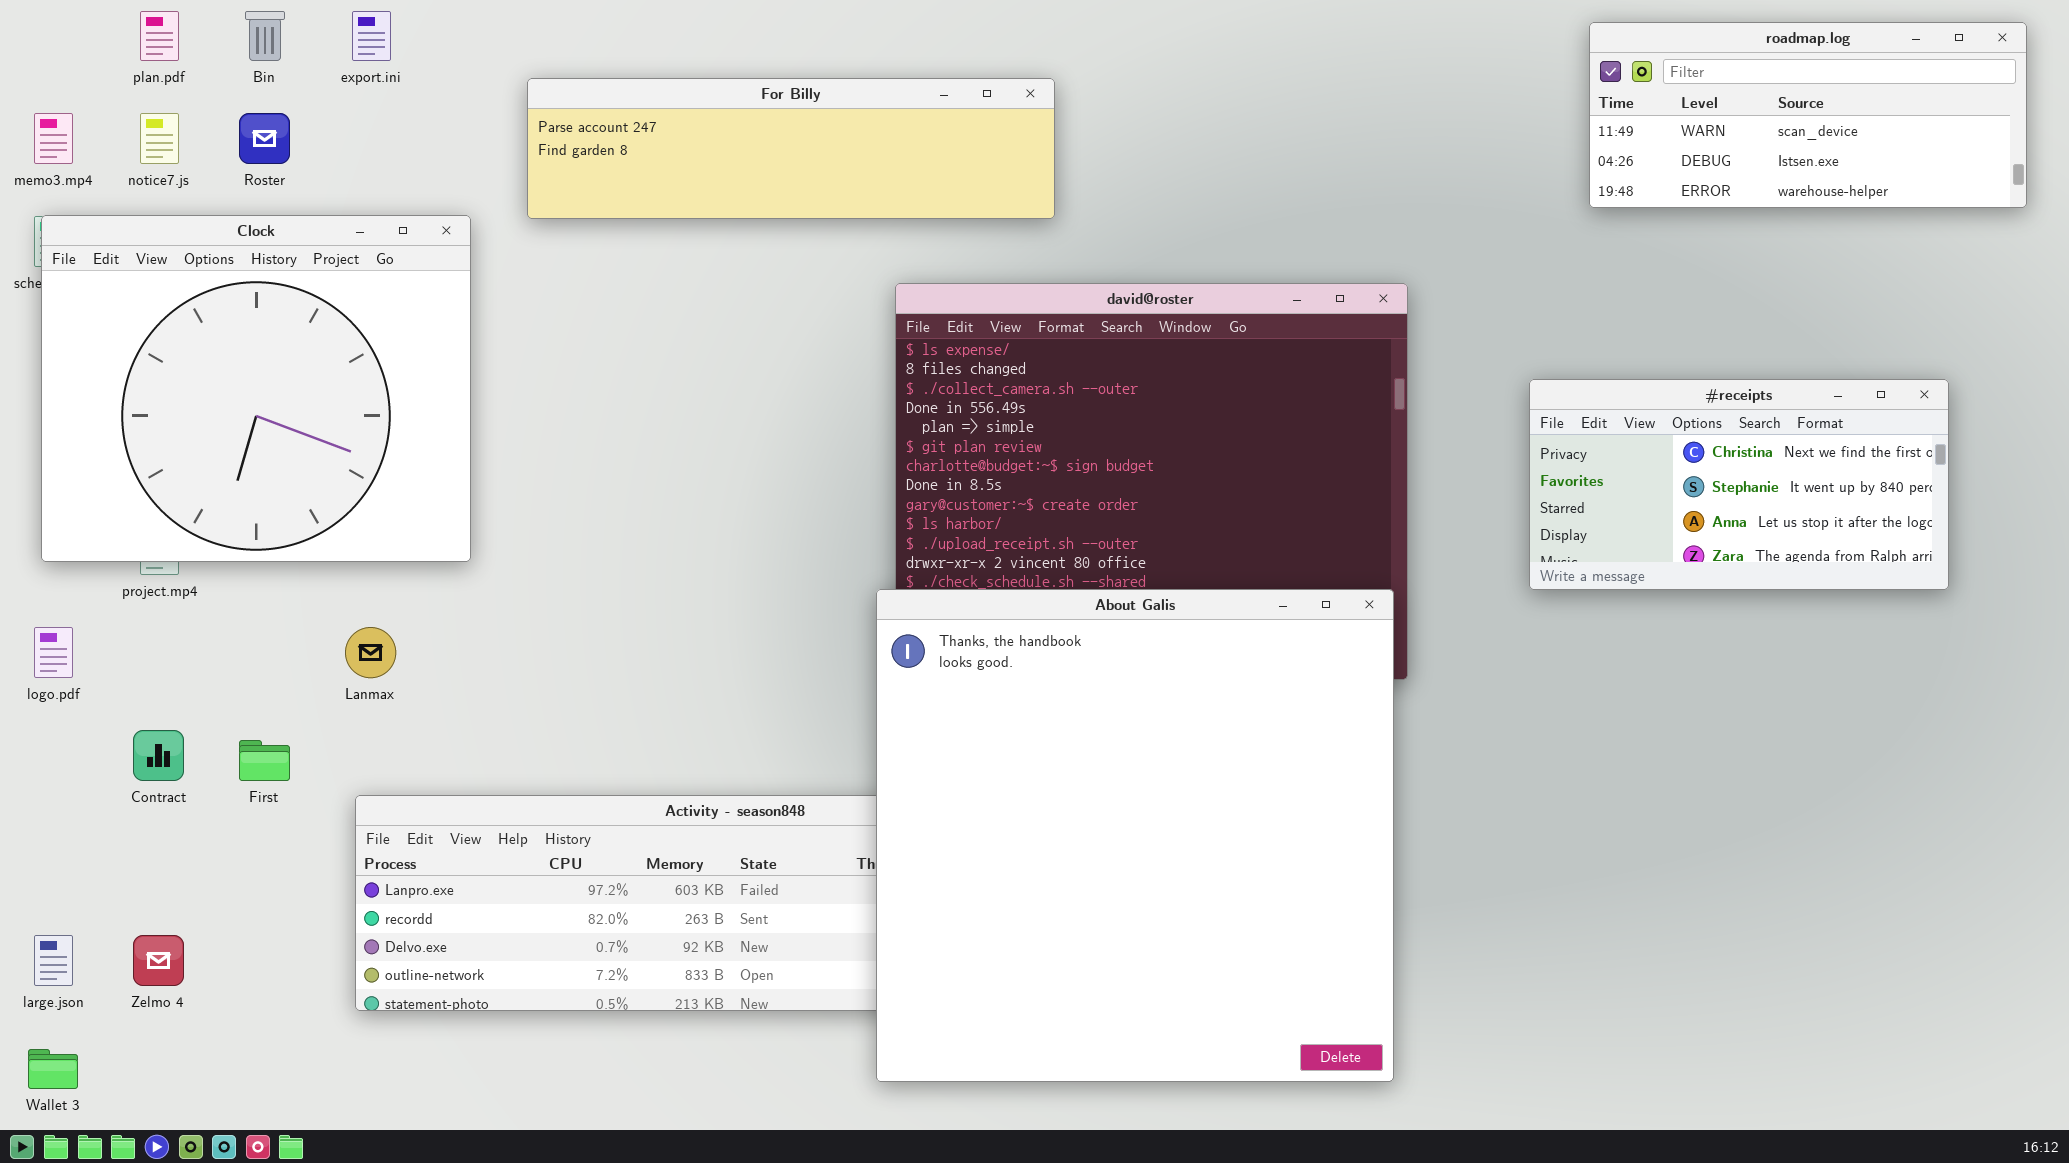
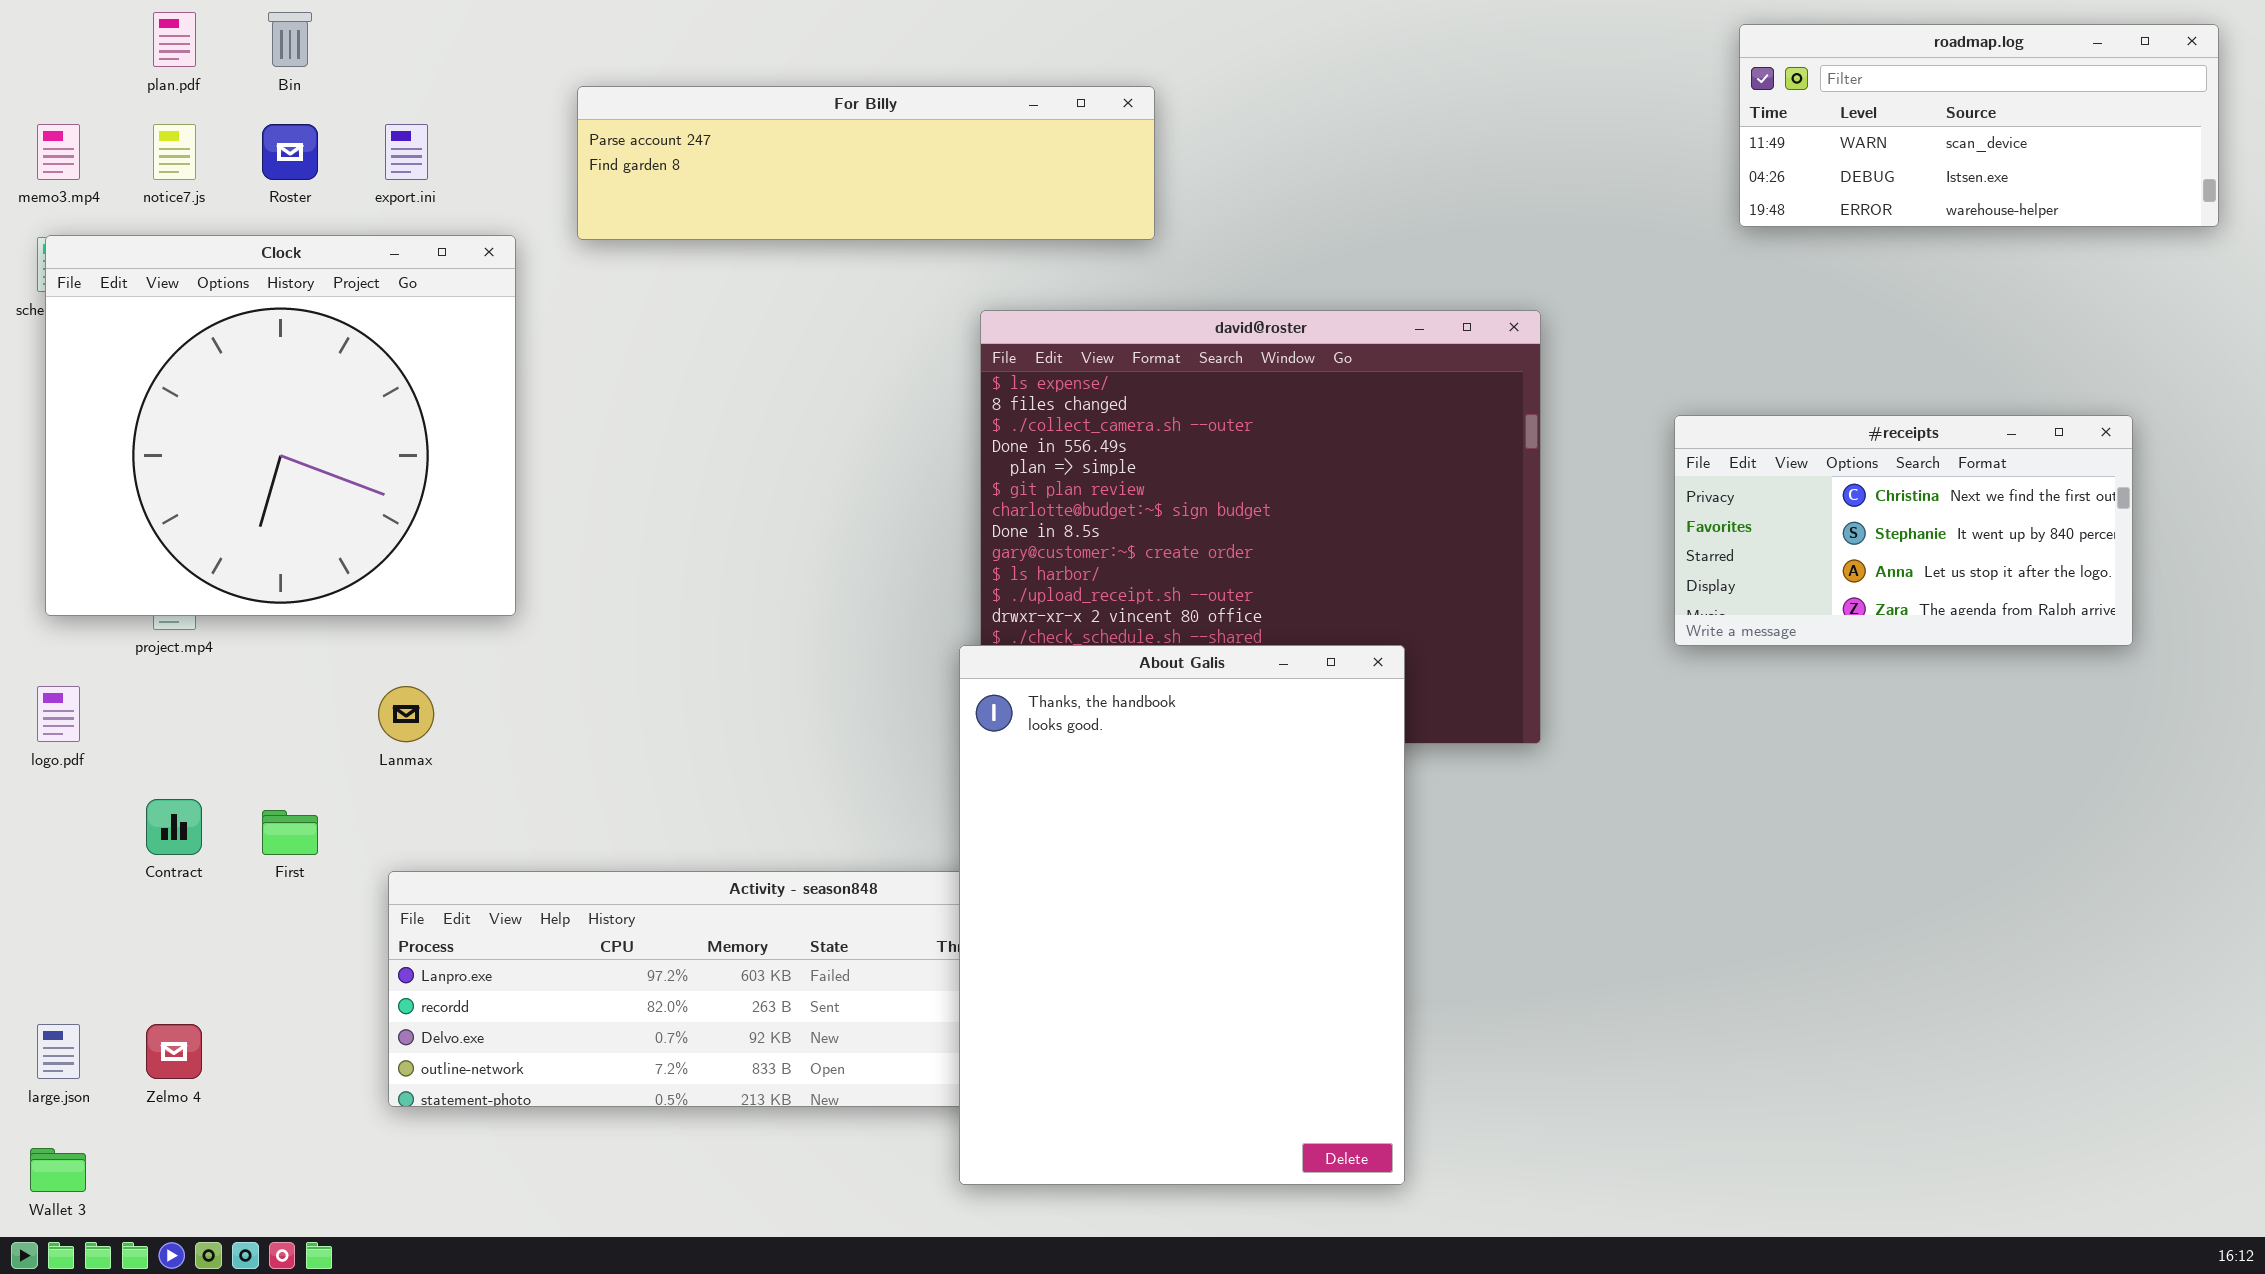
export.ini: [352,11,391,61] -> [385,124,428,180], moved
About Galis: [876,589,1394,1082] -> [959,645,1405,1185], resized

